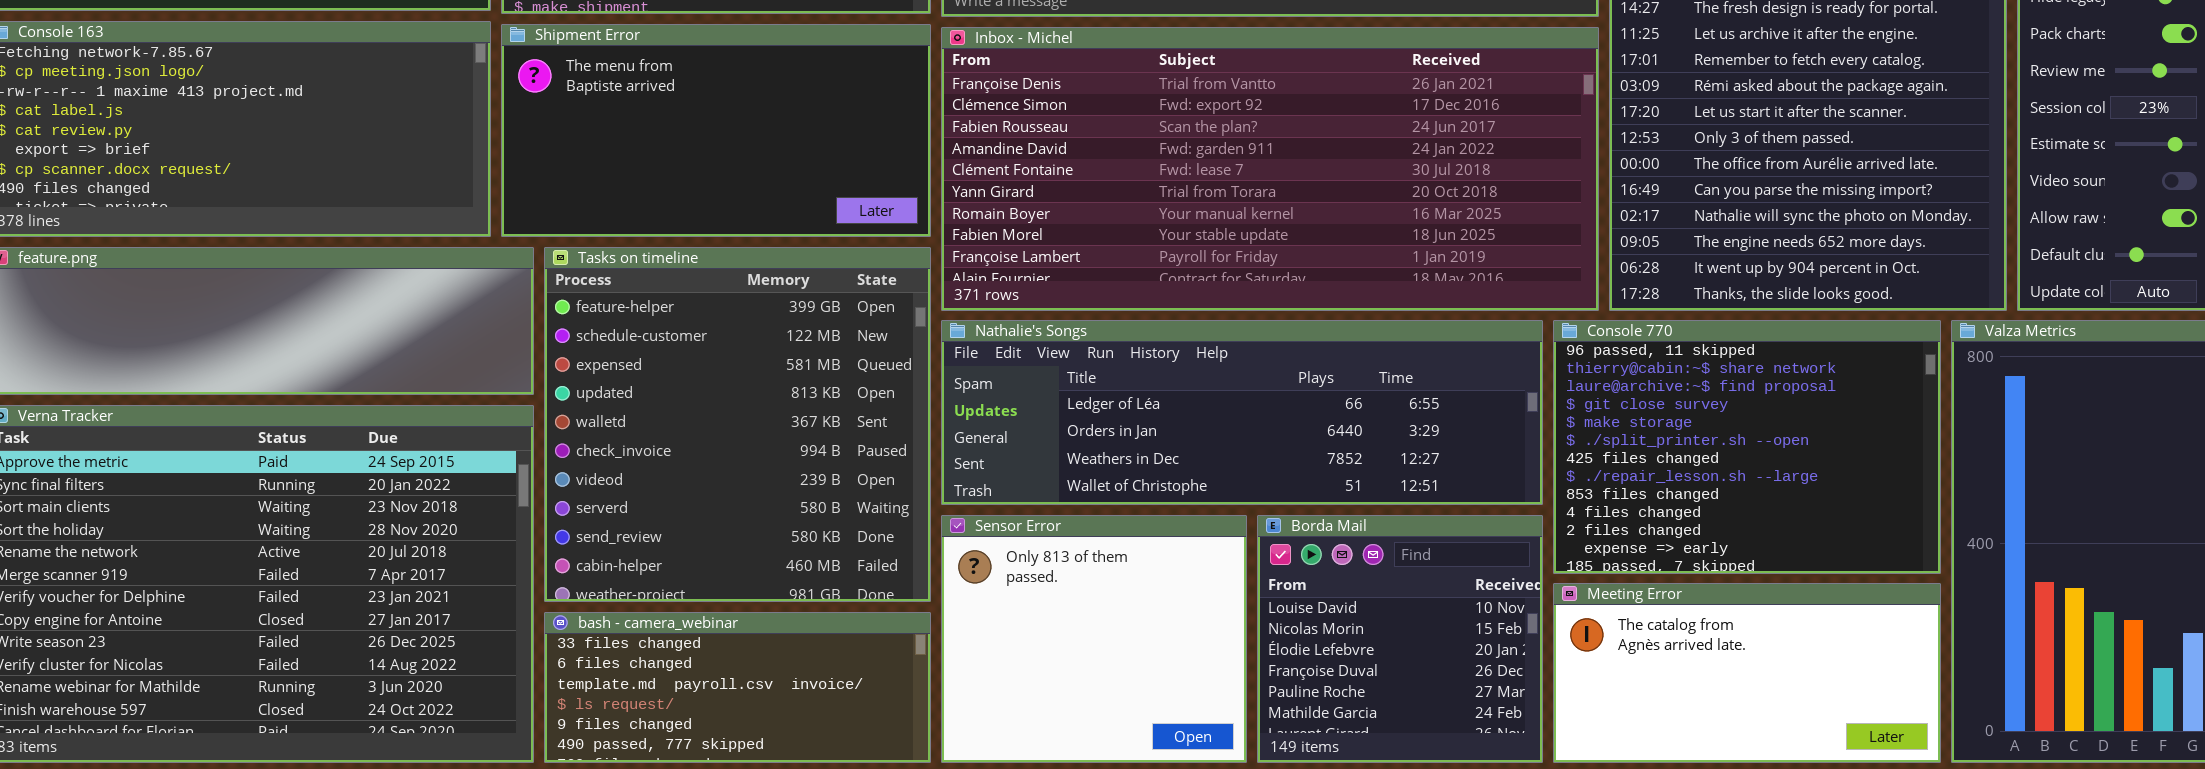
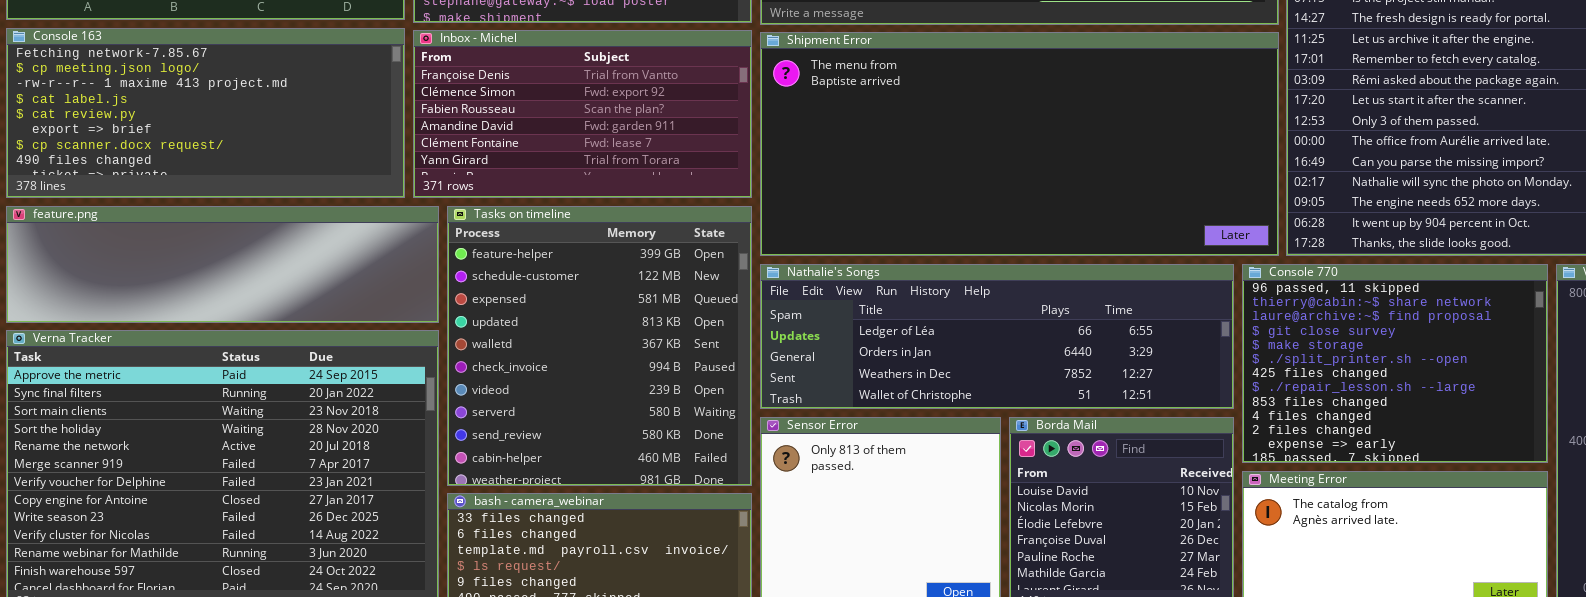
Shipment Error: [501,24,931,237] -> [760,32,1279,256], moved, resized
Inbox - Michel: [941,27,1599,311] -> [413,30,752,198], moved, resized

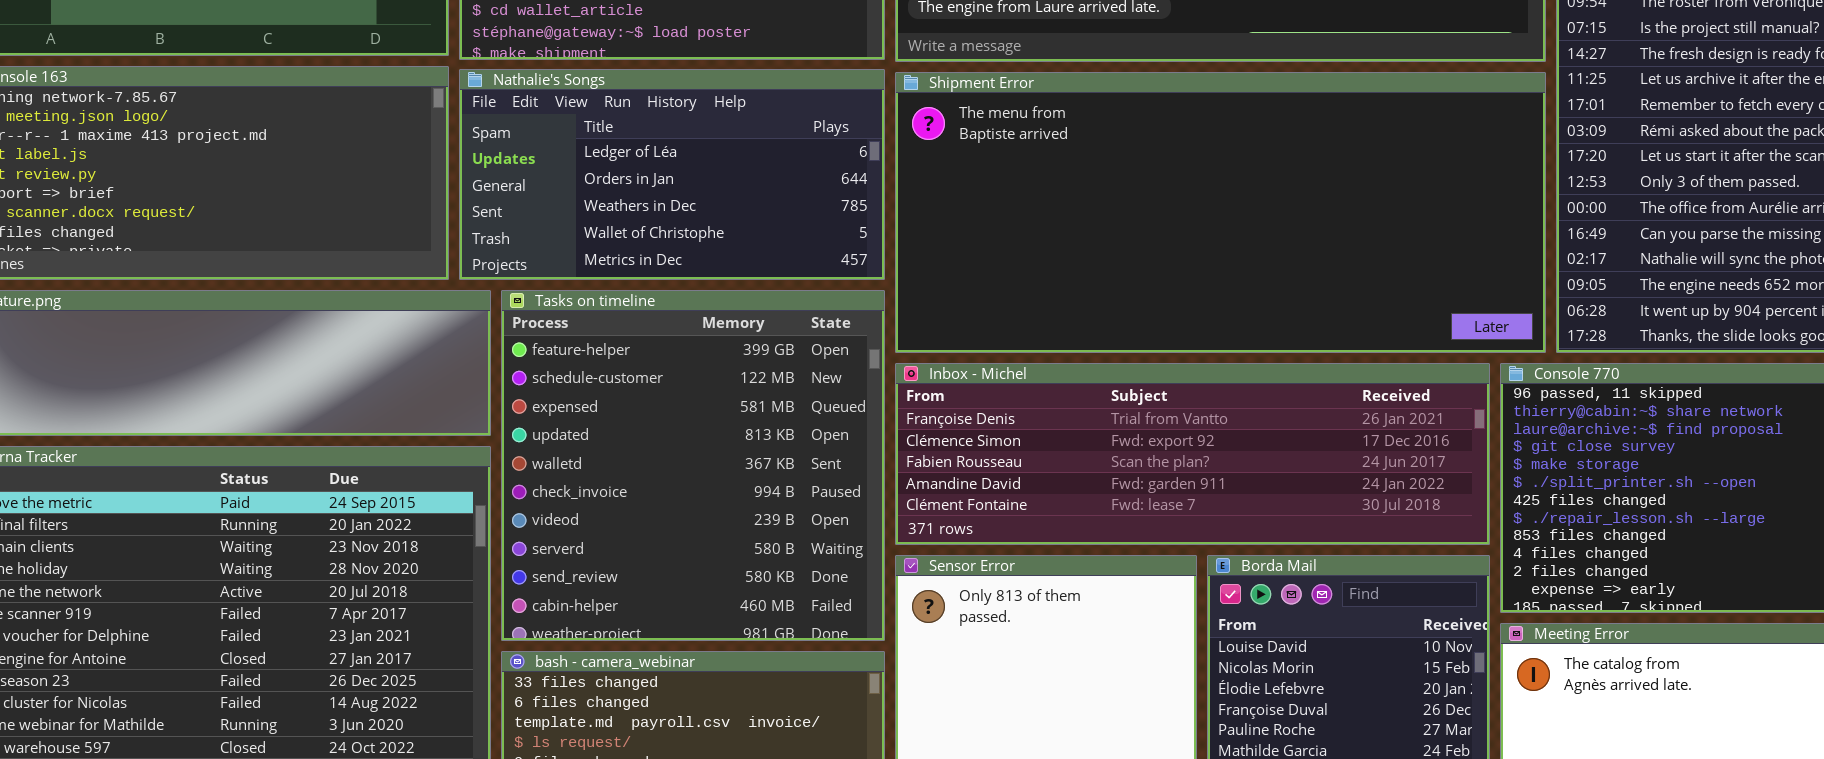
Inbox - Michel: [413,30,752,198] -> [895,363,1490,545], moved, resized
Nathalie's Songs: [760,264,1234,409] -> [459,69,885,280], moved, resized

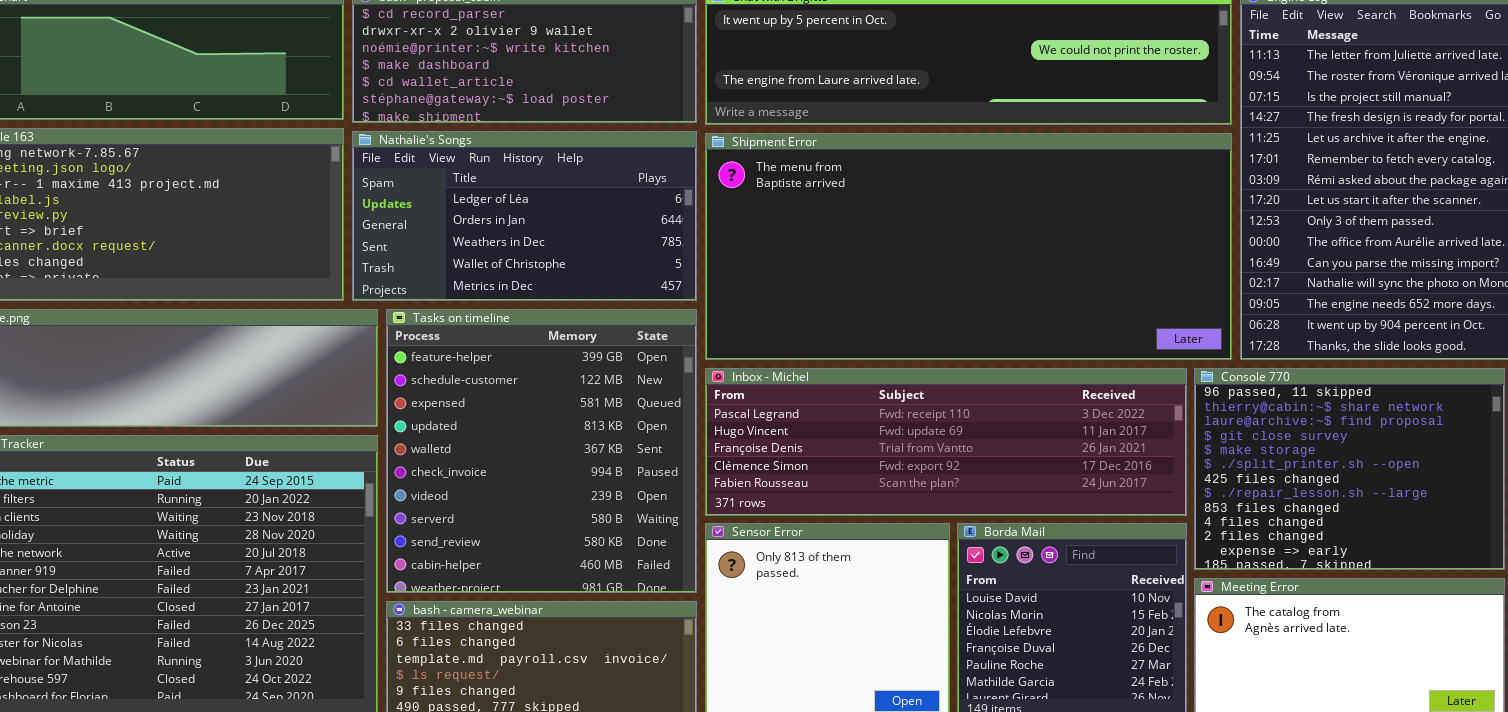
Inbox - Michel: [895,363,1490,545] -> [705,368,1187,516], scrolled up 2 rows

